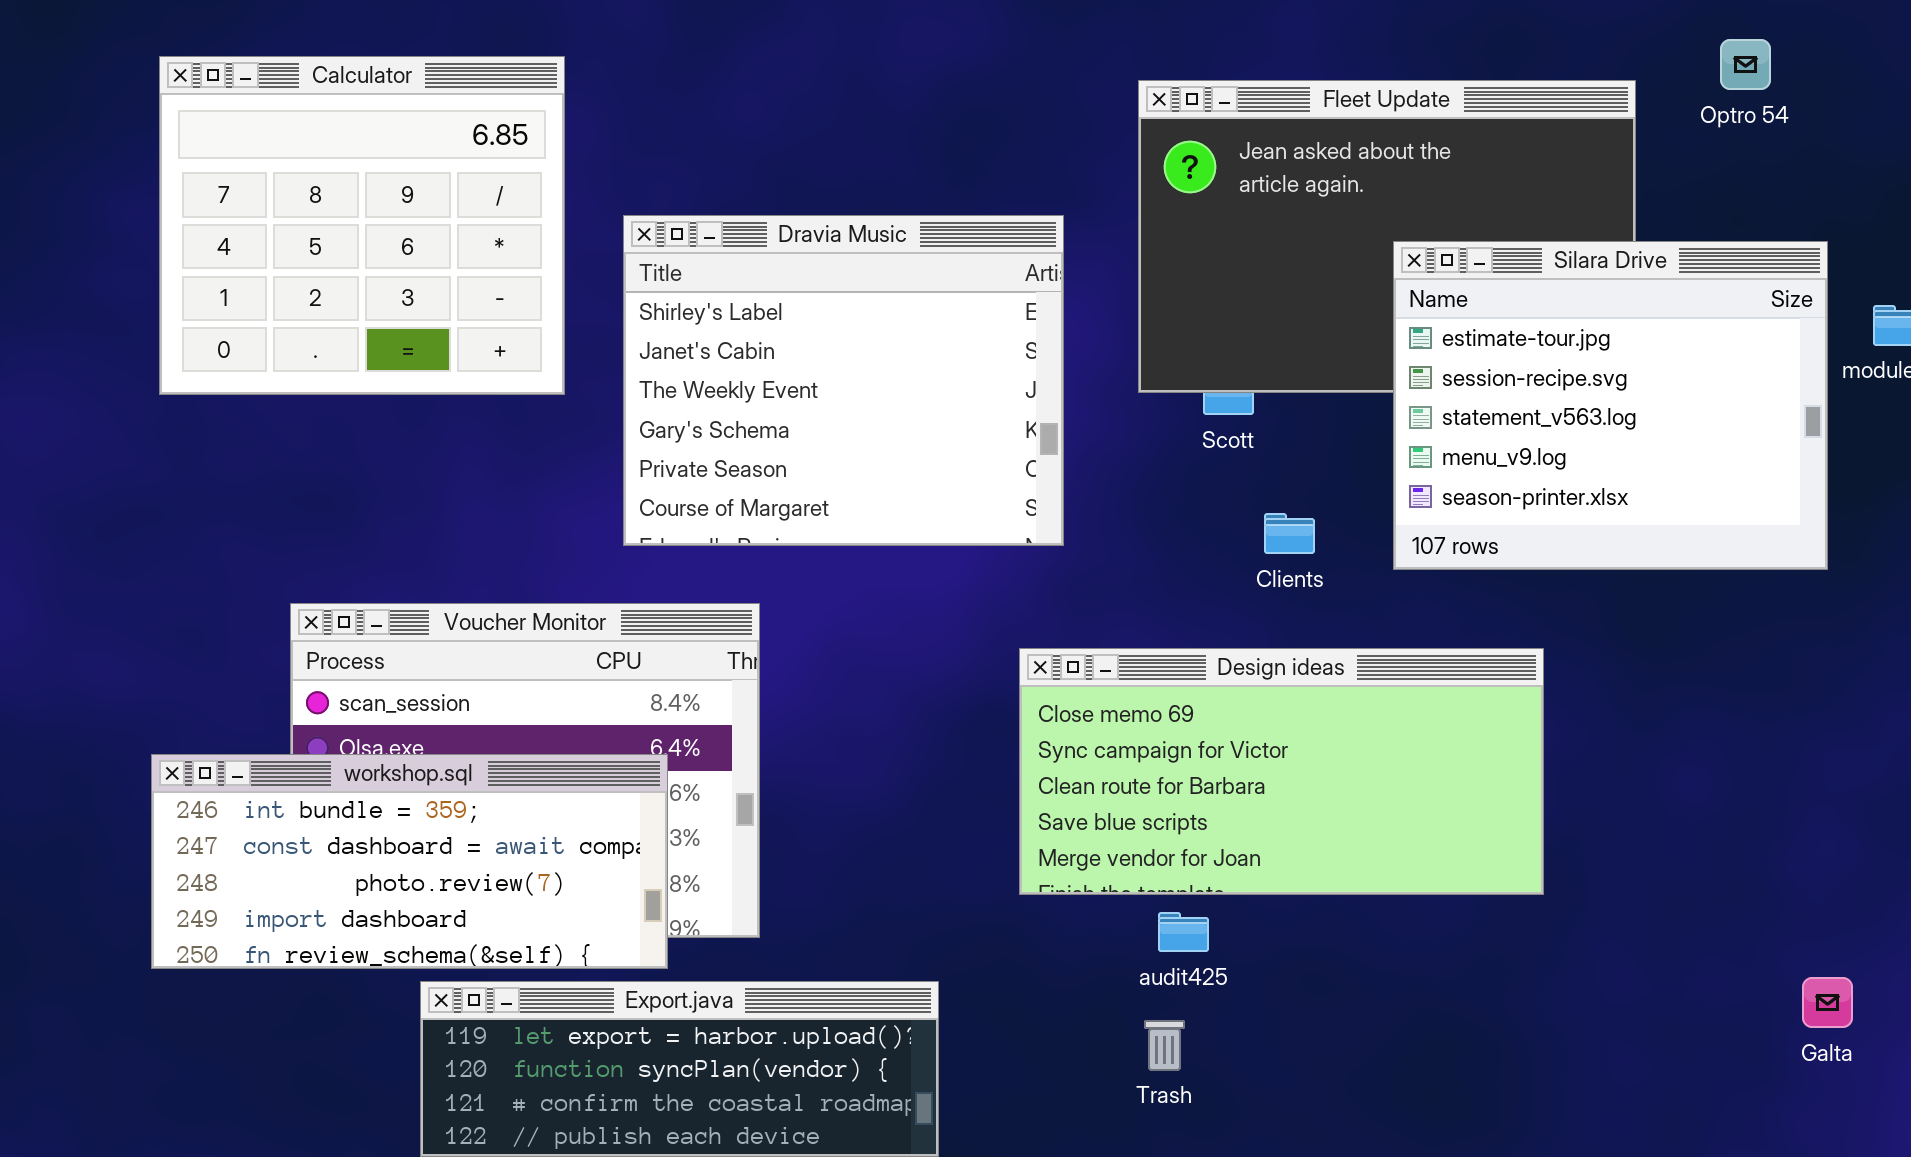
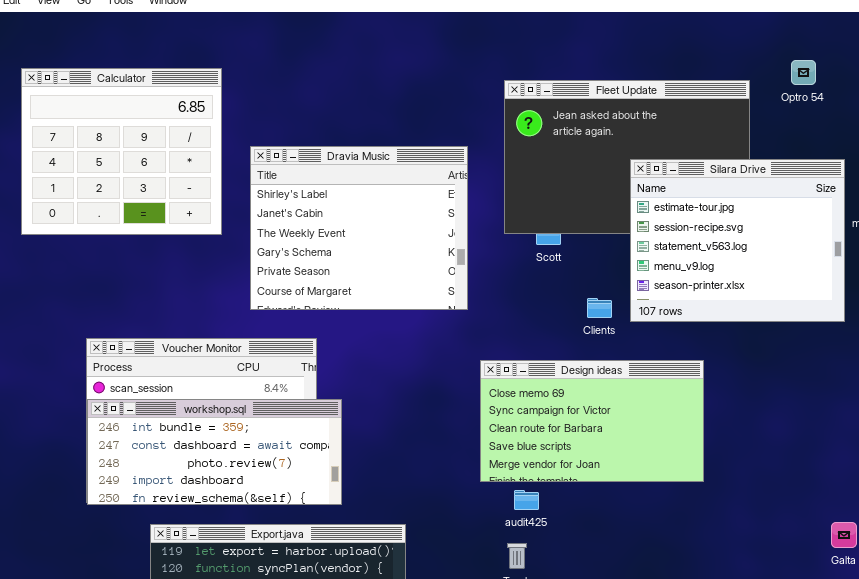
Clients: [1264,513,1315,554] -> [587,298,612,318], moved
Design ideas: [1019,648,1544,895] -> [480,360,704,482], resized
workshop.sql: [151,754,668,969] -> [87,399,342,505], moved

